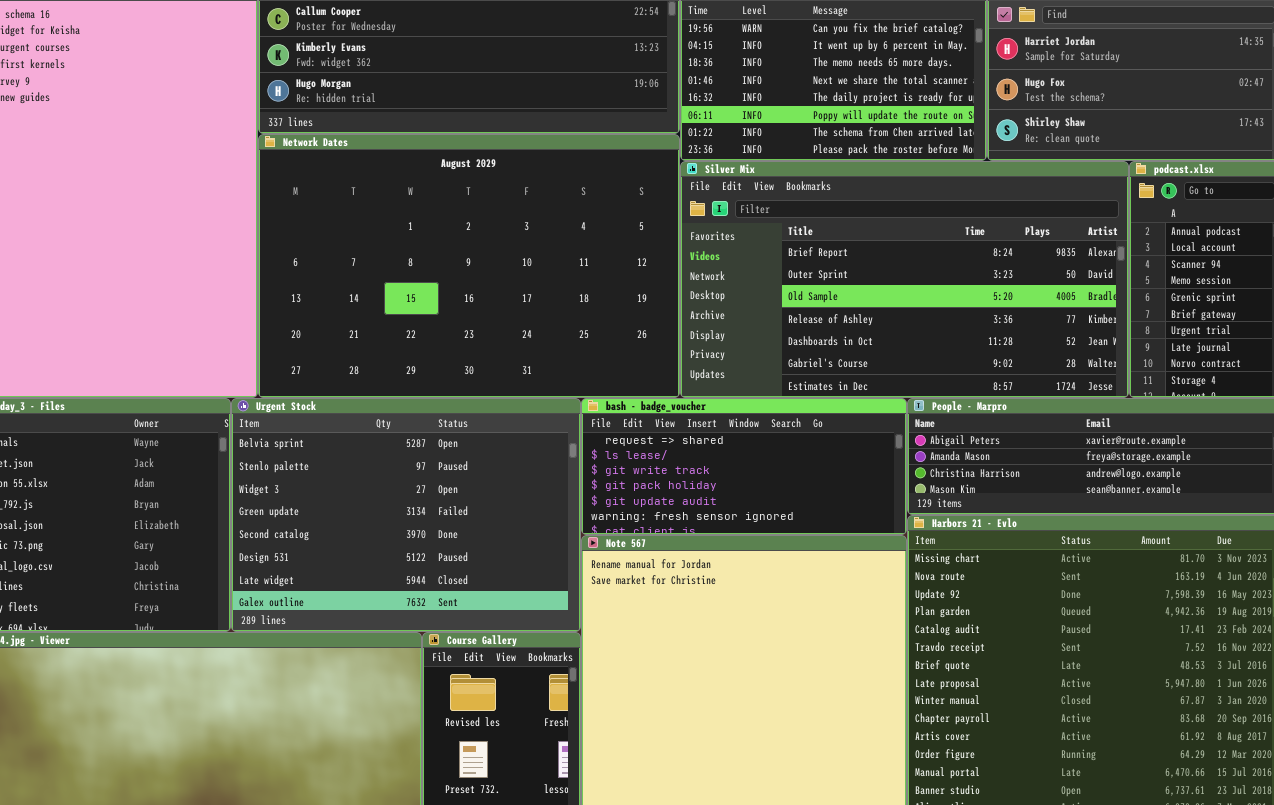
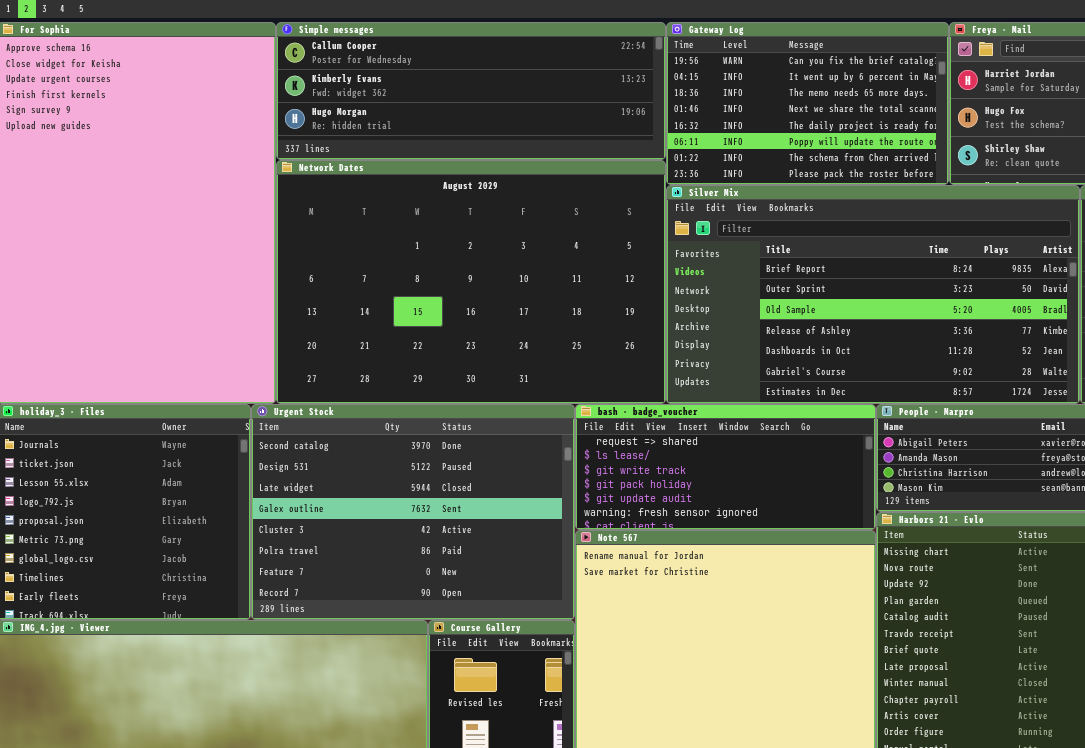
Urgent Stock: [231,398,581,632] -> [251,404,575,620], scrolled down 4 rows

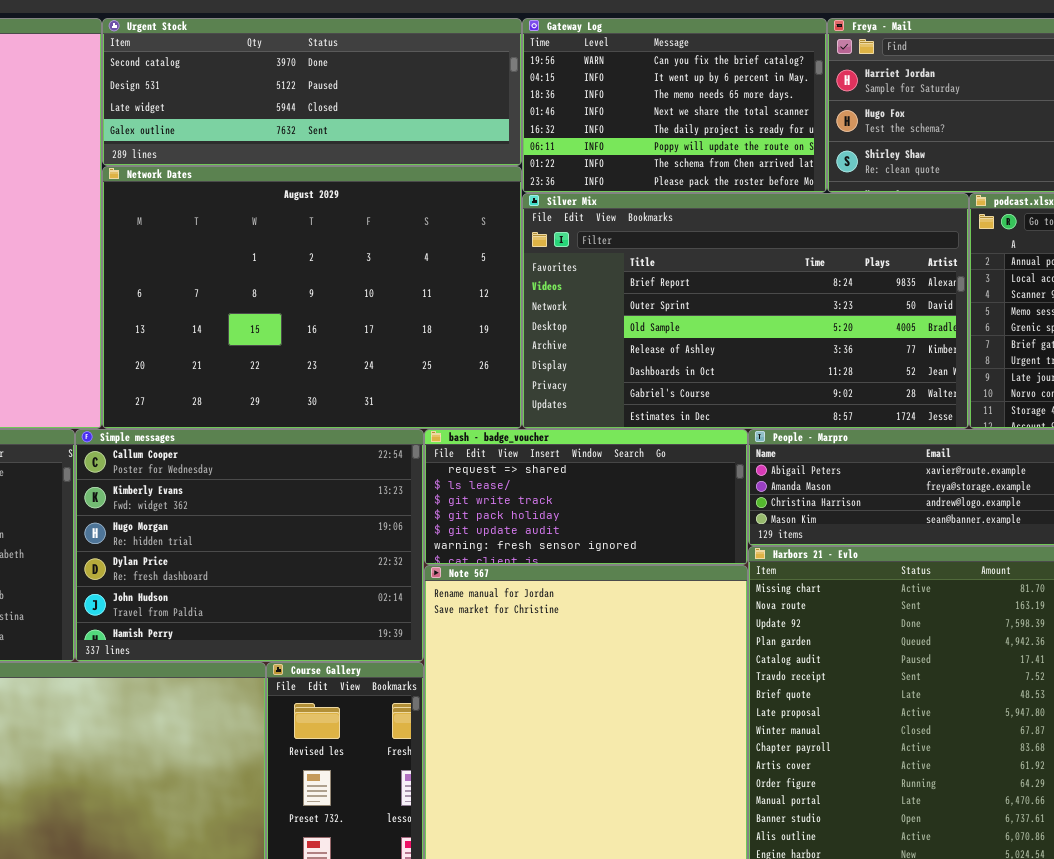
Simple messages: [276,22,666,160] -> [75,429,424,662], moved, resized
Urgent Stock: [251,404,575,620] -> [102,18,522,166], moved, resized

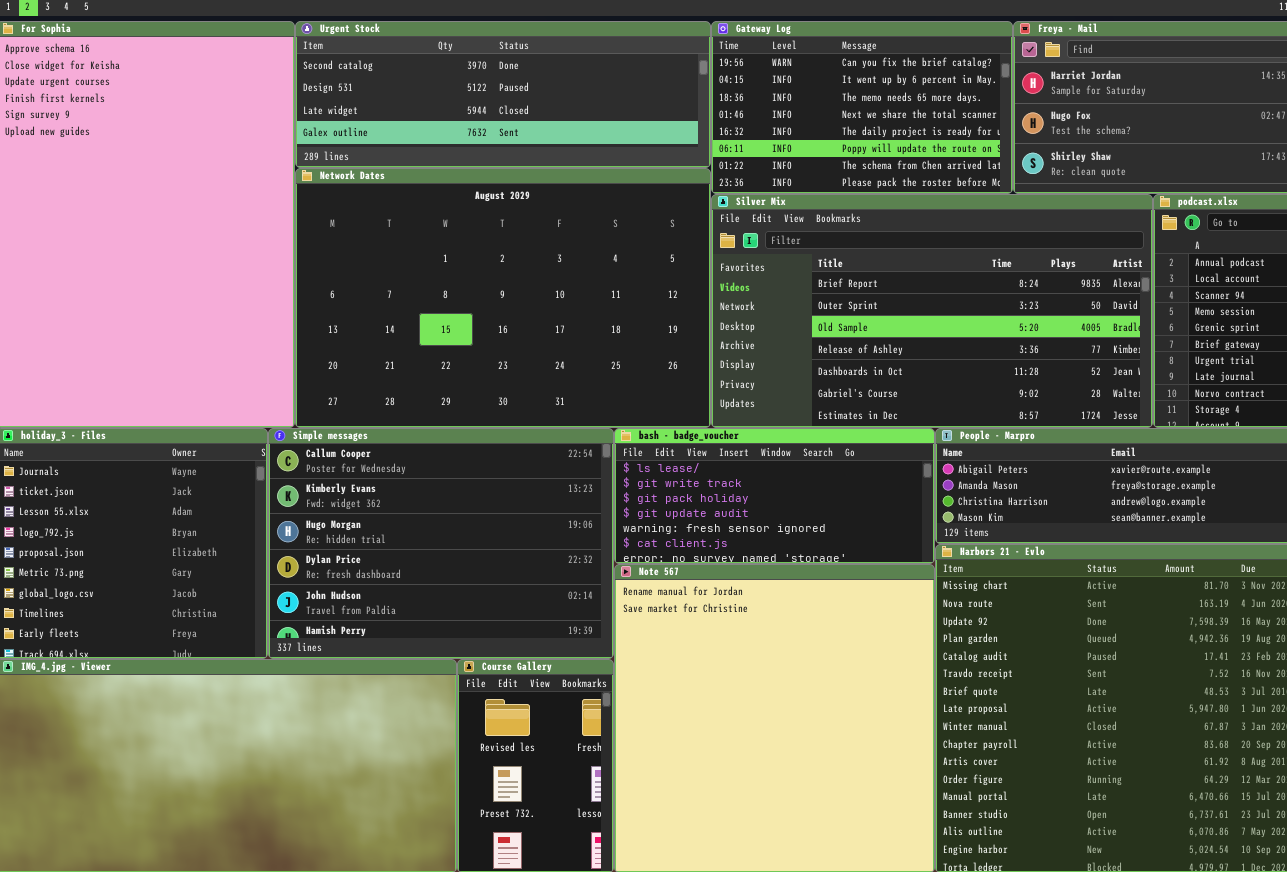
bash - badge_voucher: [424,429,748,565] -> [614,428,935,564], scrolled down 1 row

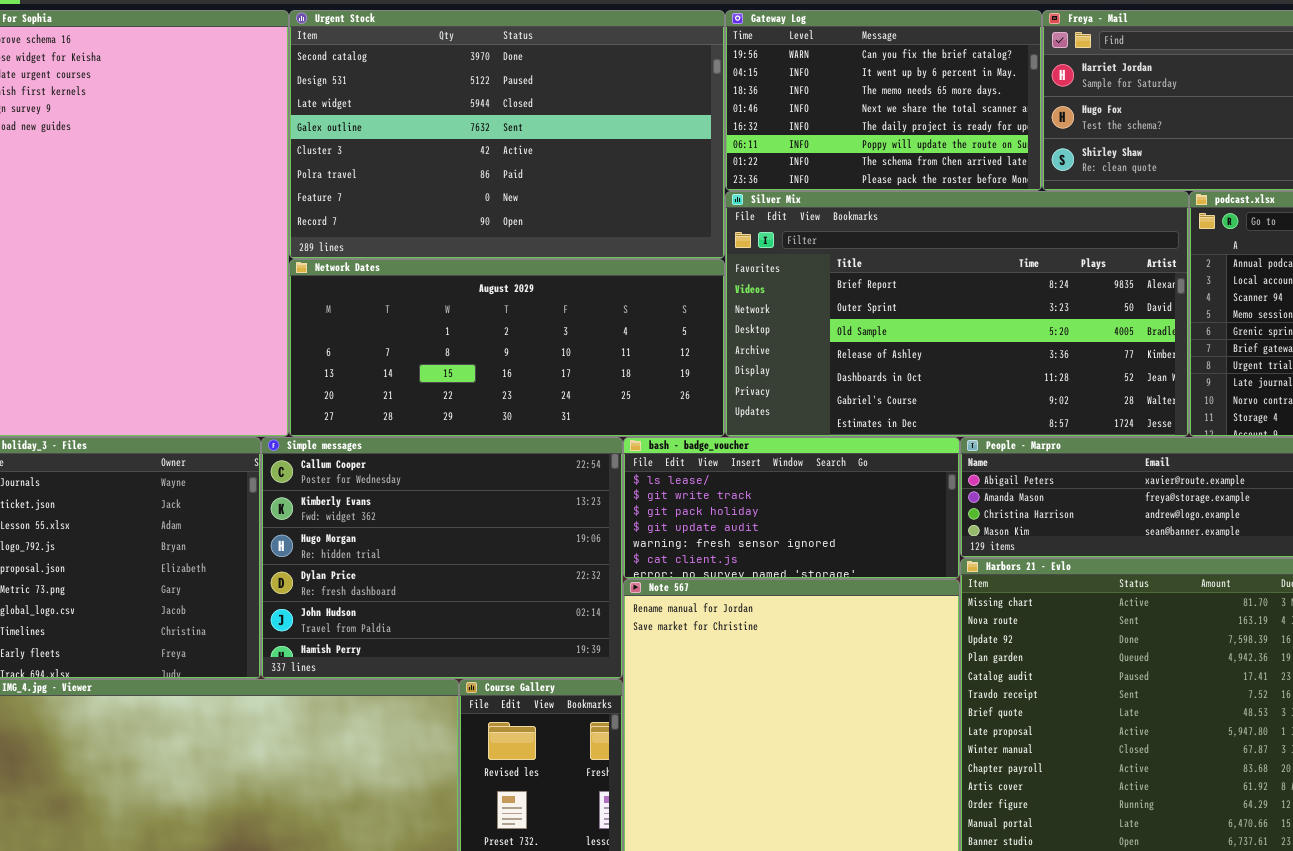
Urgent Stock: [295,21,711,168] -> [289,10,725,259], resized
Network Dates: [295,168,711,428] -> [289,259,725,437], resized

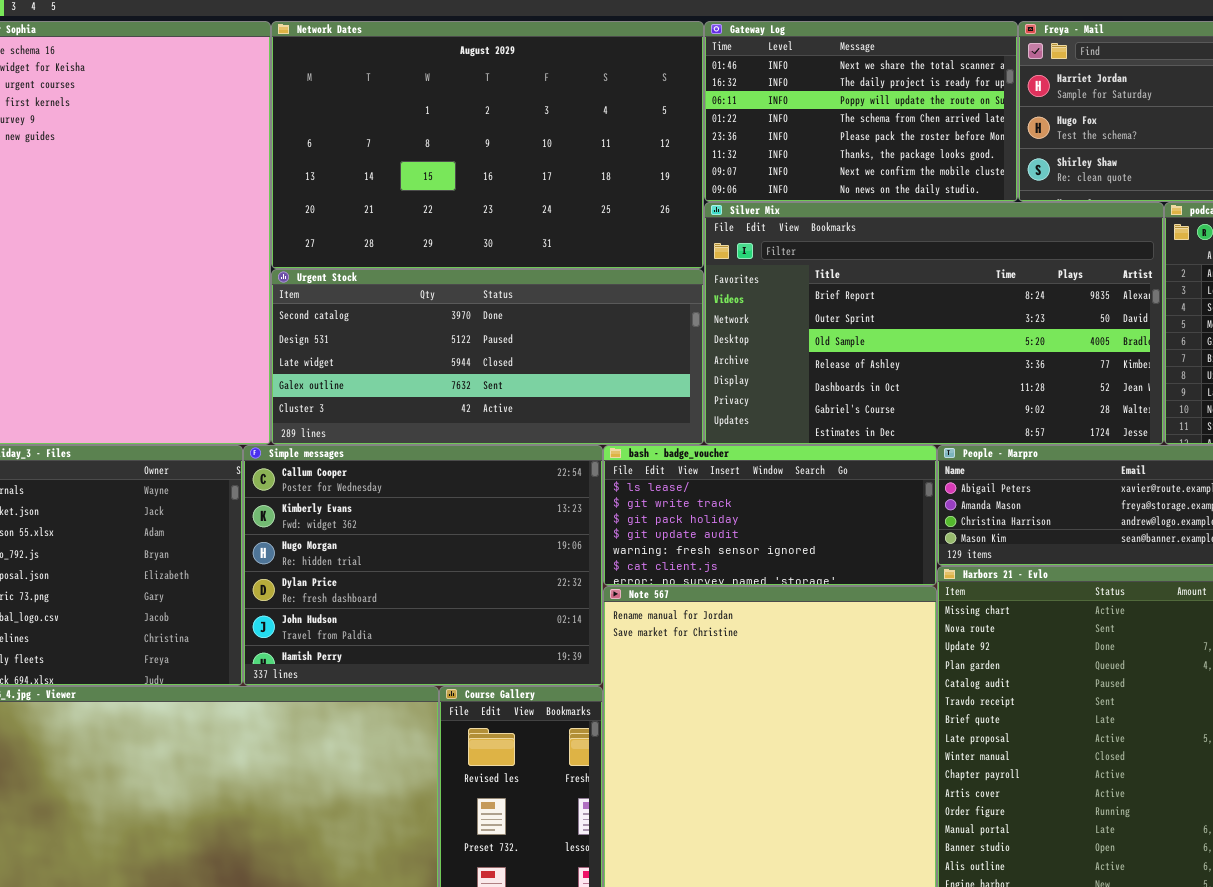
Urgent Stock: [289,10,725,259] -> [271,269,704,445], moved, resized
Gateway Log: [725,10,1042,191] -> [704,21,1018,202], scrolled down 3 rows
Network Dates: [289,259,725,437] -> [271,21,704,269], moved, resized

